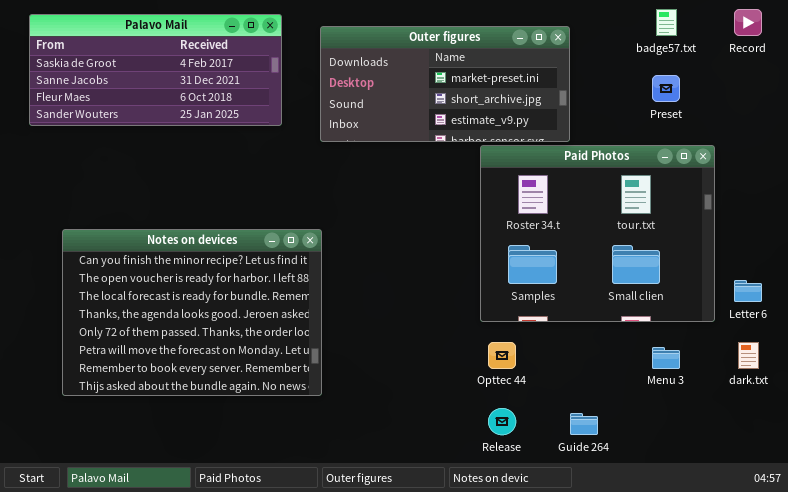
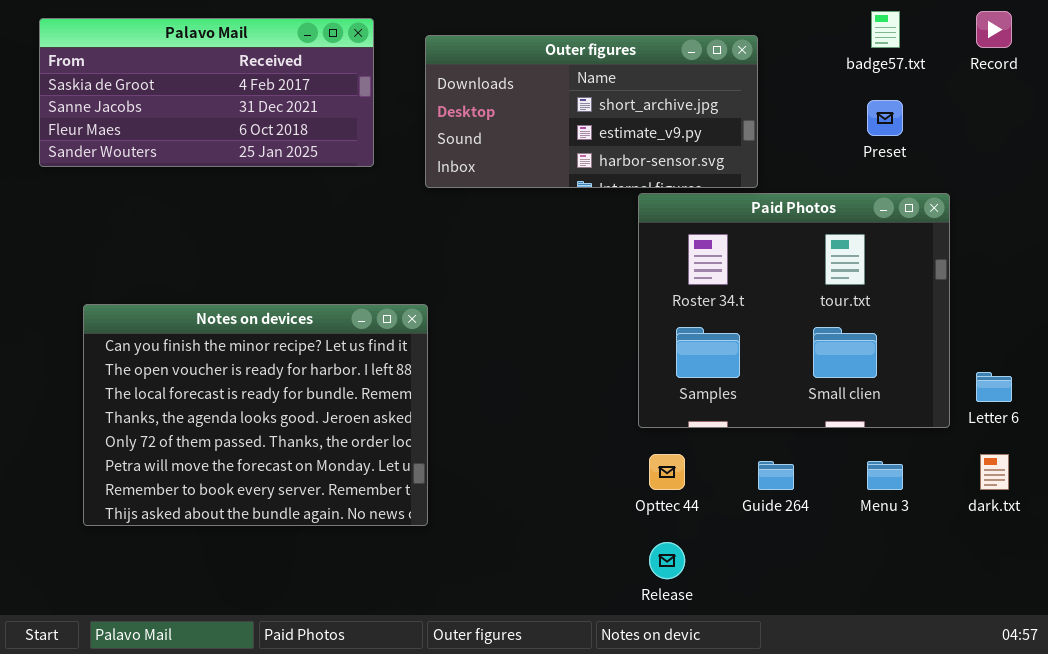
Outer figures: [320,26,570,142] -> [425,35,758,188], scrolled down 1 row
Guide 264: [570,413,598,435] -> [758,461,794,490], moved

